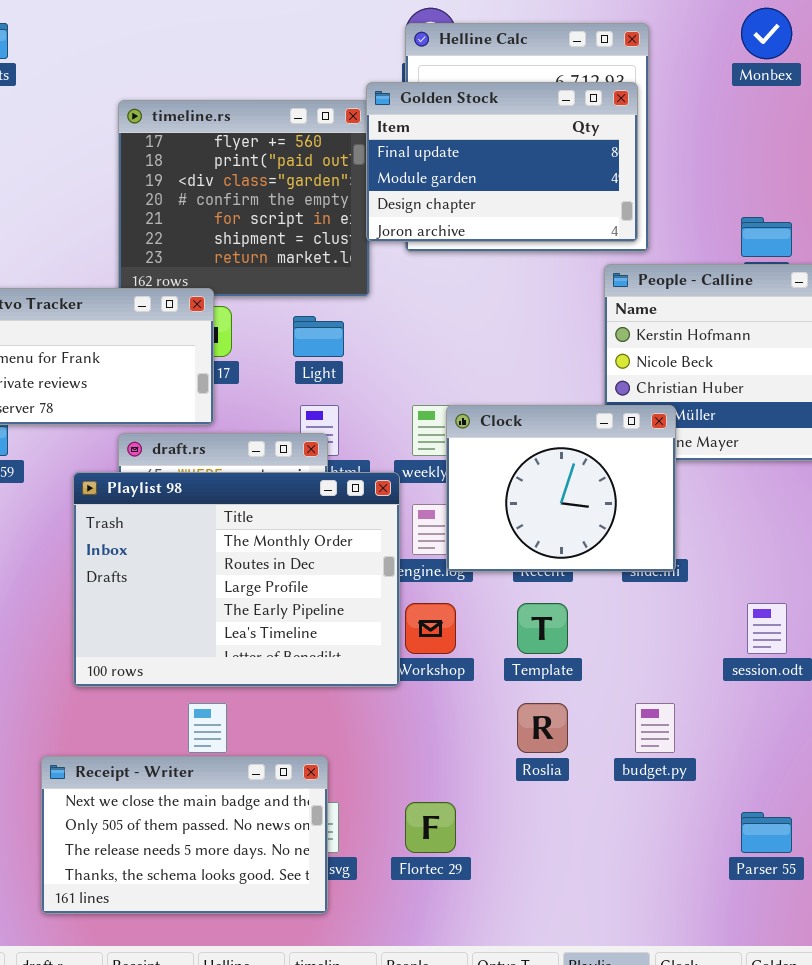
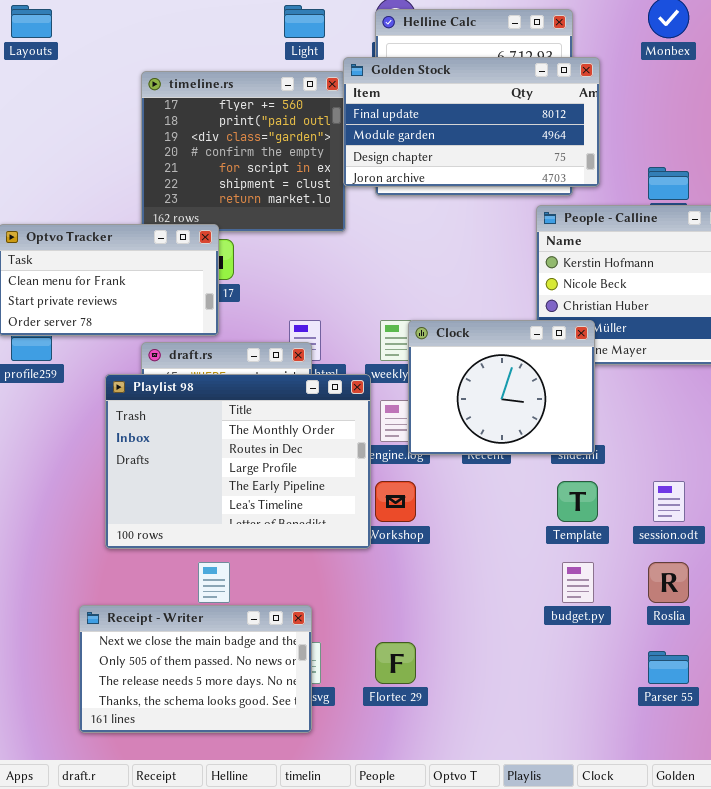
Golden Stock: [366,82,638,242] -> [343,57,600,187], resized
Light: [293,316,344,357] -> [284,5,325,38], moved
Template: [517,603,568,654] -> [557,481,598,522], moved
Roslia: [517,703,568,753] -> [648,562,689,603], moved

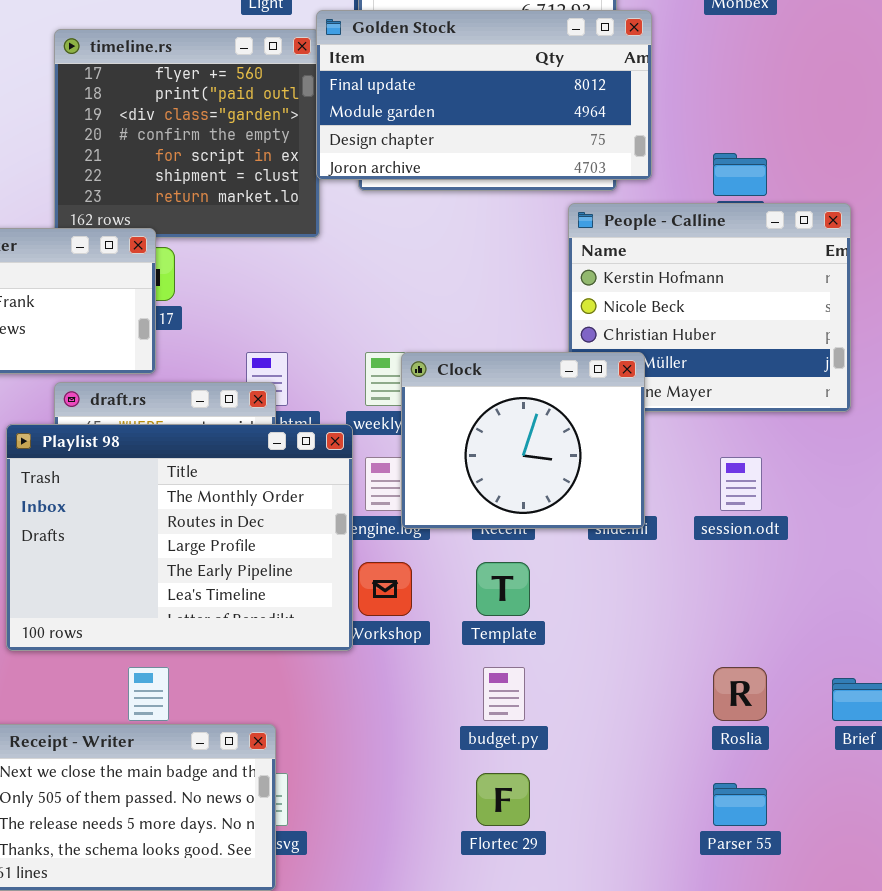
Template: [557,481,598,522] -> [476,562,530,616], moved
session.odt: [653,481,685,522] -> [720,457,762,511], moved
budget.py: [562,562,594,603] -> [483,667,525,721], moved
Flortec 29: [375,642,416,684] -> [476,773,530,826], moved

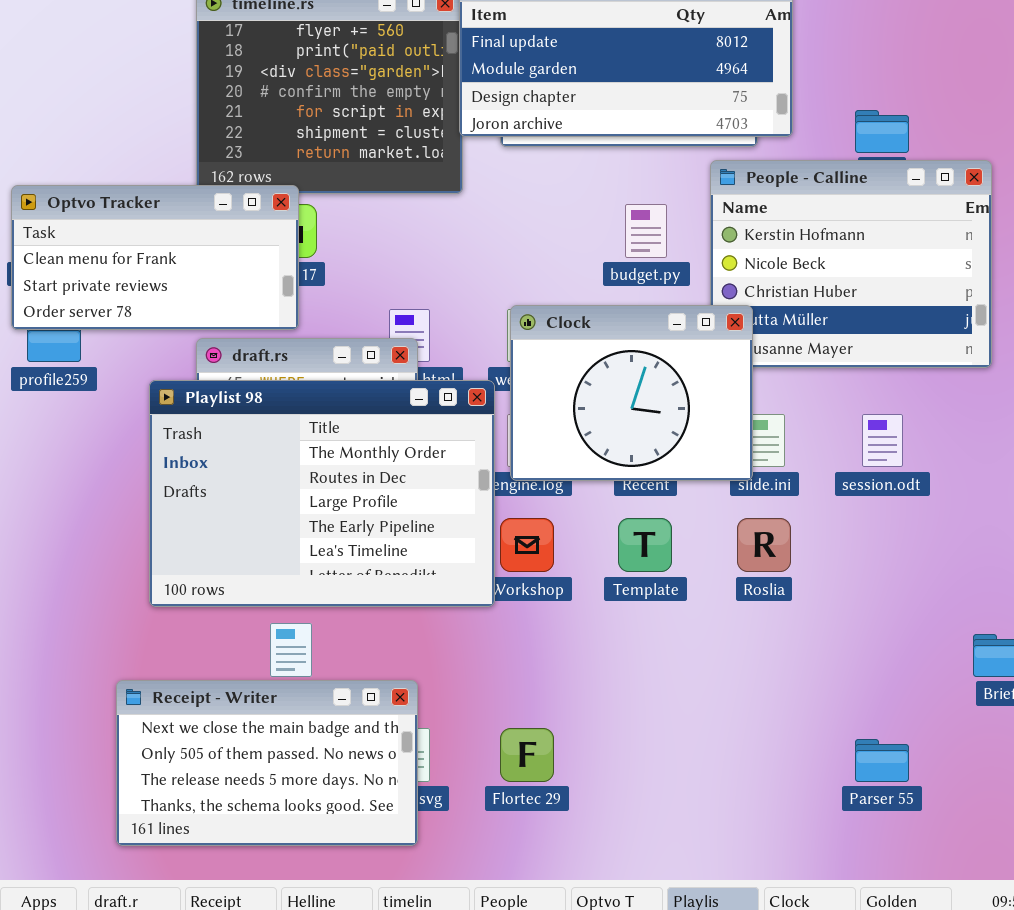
Clock: [401,352,645,529] -> [510,305,753,481], moved
budget.py: [483,667,525,721] -> [625,204,667,258], moved
Roslia: [713,667,767,721] -> [737,518,791,572], moved
Flortec 29: [476,773,530,826] -> [500,728,554,782], moved

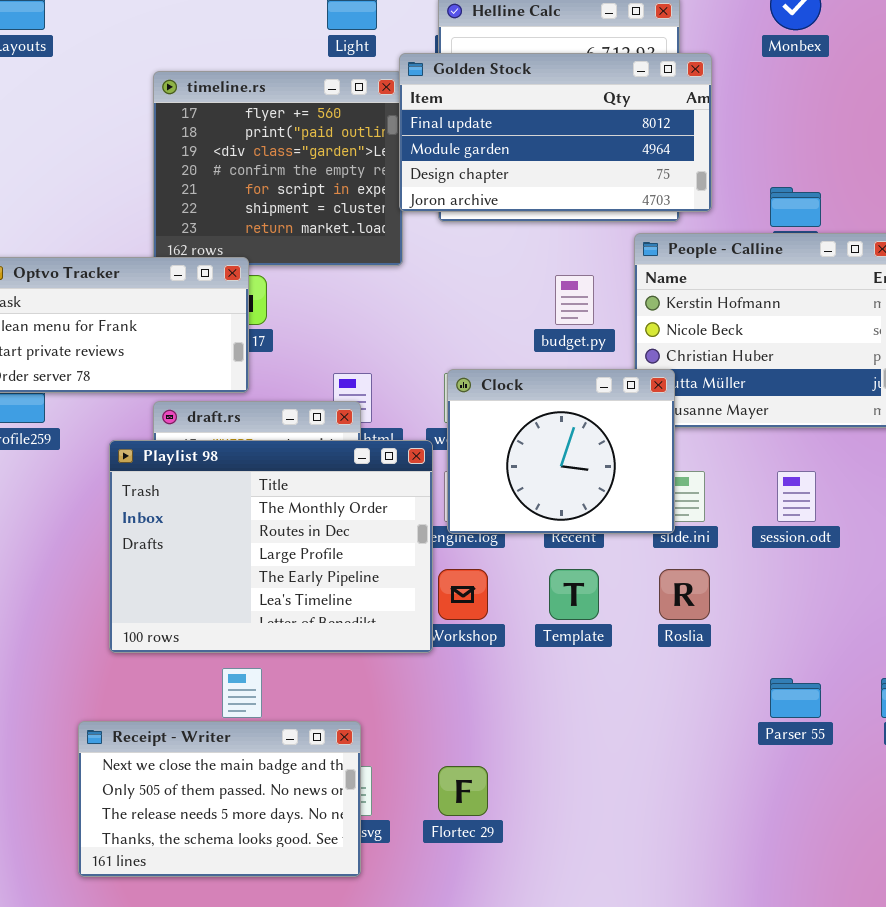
Parser 55: [855,739,909,782] -> [770,678,821,718], moved

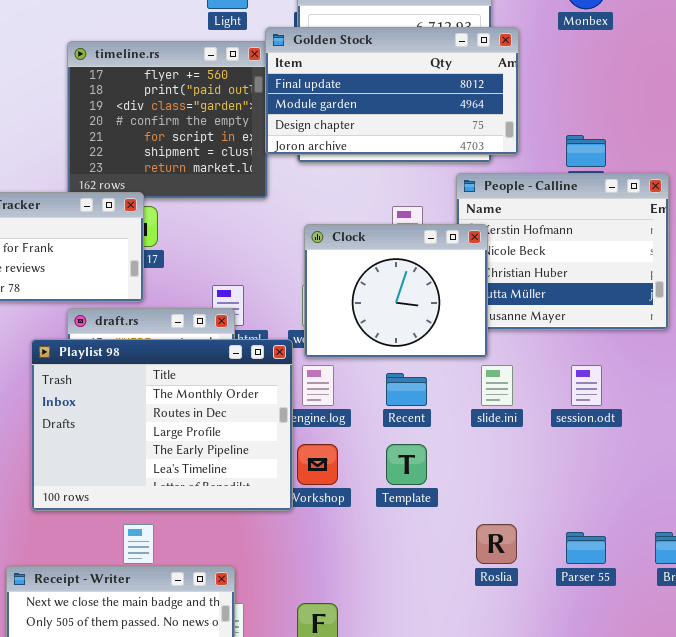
Clock: [447,369,675,534] -> [304,224,488,358], moved
Roslia: [659,569,710,620] -> [476,524,517,564], moved

